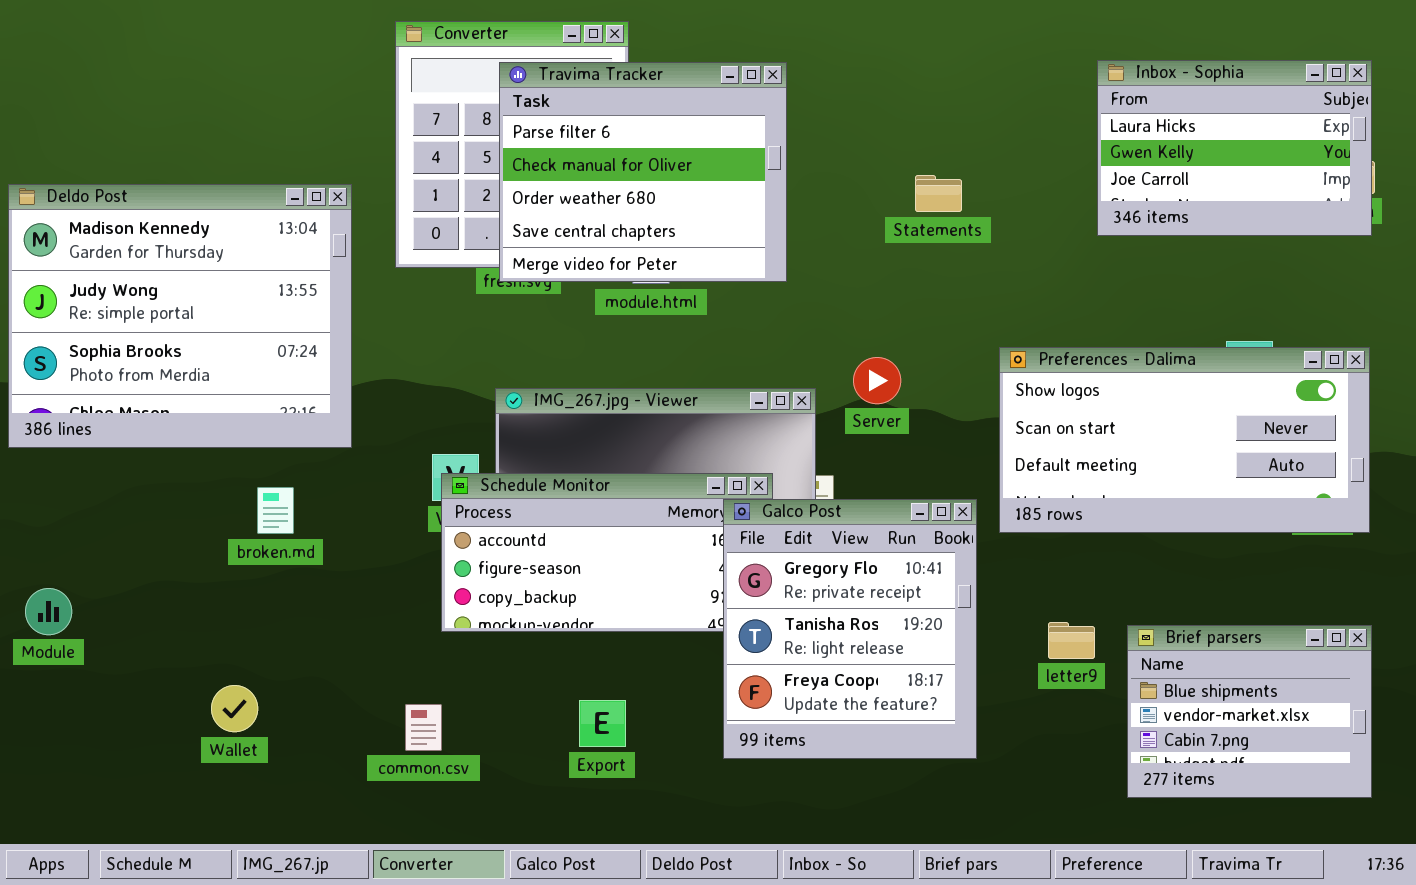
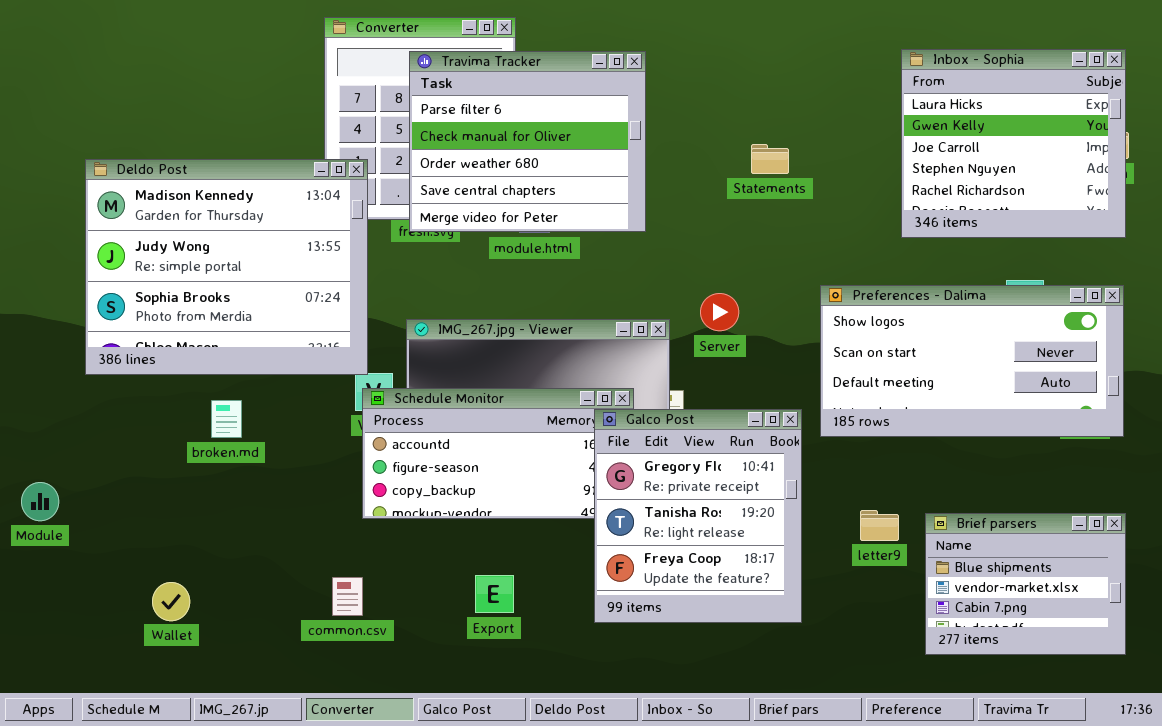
Inbox - Sophia: [1097,60,1372,236] -> [901,49,1126,238], resized
Deldo Post: [8,184,352,448] -> [85,159,368,375], moved
Wallet: [211,685,258,732] -> [152,582,190,621], moved

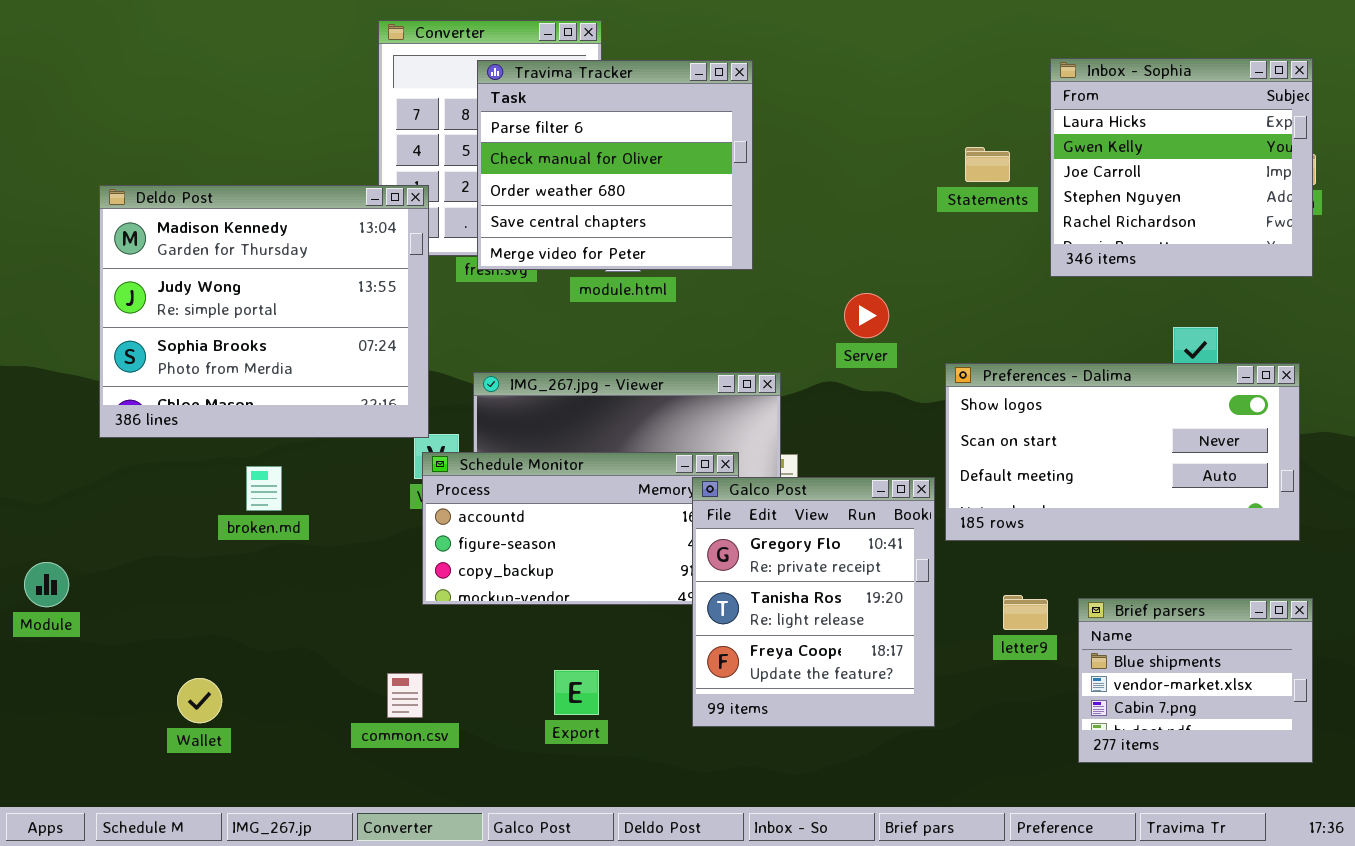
Statements: [751,144,789,174] -> [965,147,1010,182], moved
Preferences - Dalima: [820,285,1124,437] -> [945,363,1300,541], moved
Server: [700,293,739,331] -> [844,293,889,338], moved

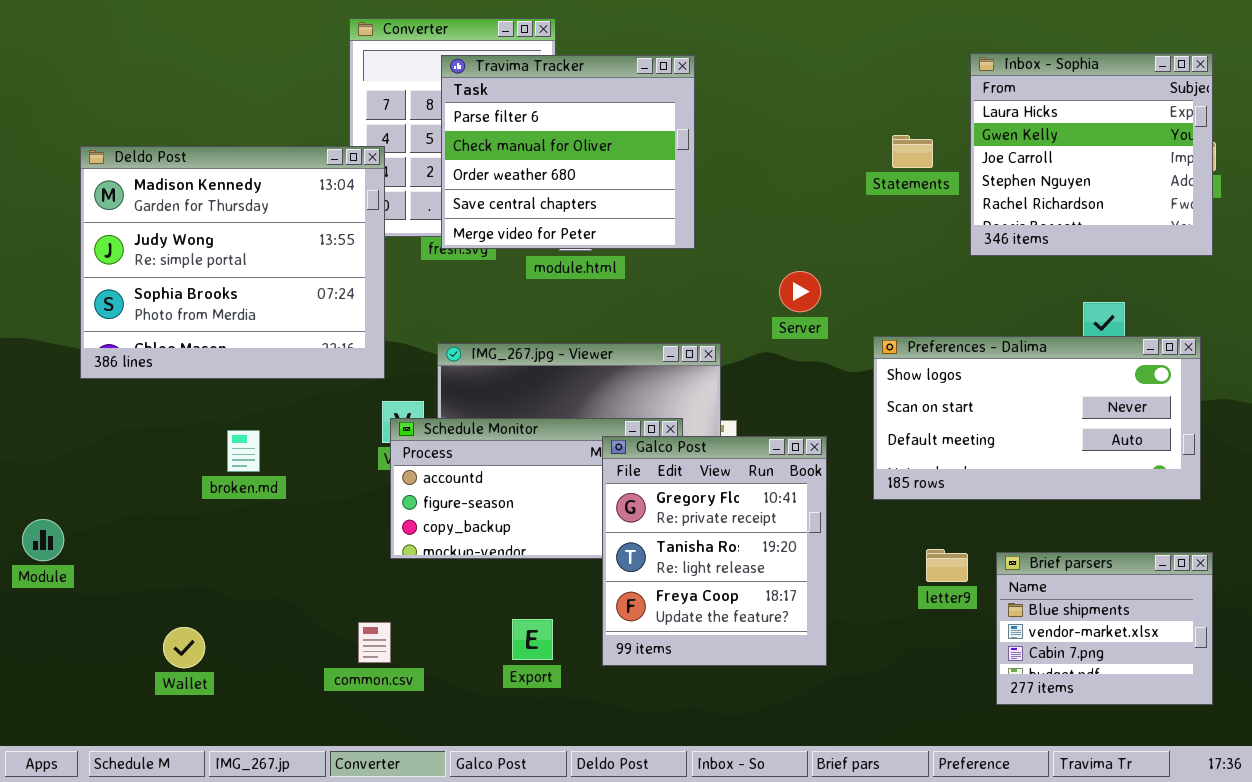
Deldo Post: [99,185,429,438] -> [80,146,385,379], moved
Galco Post: [692,477,935,727] -> [602,436,827,666], moved

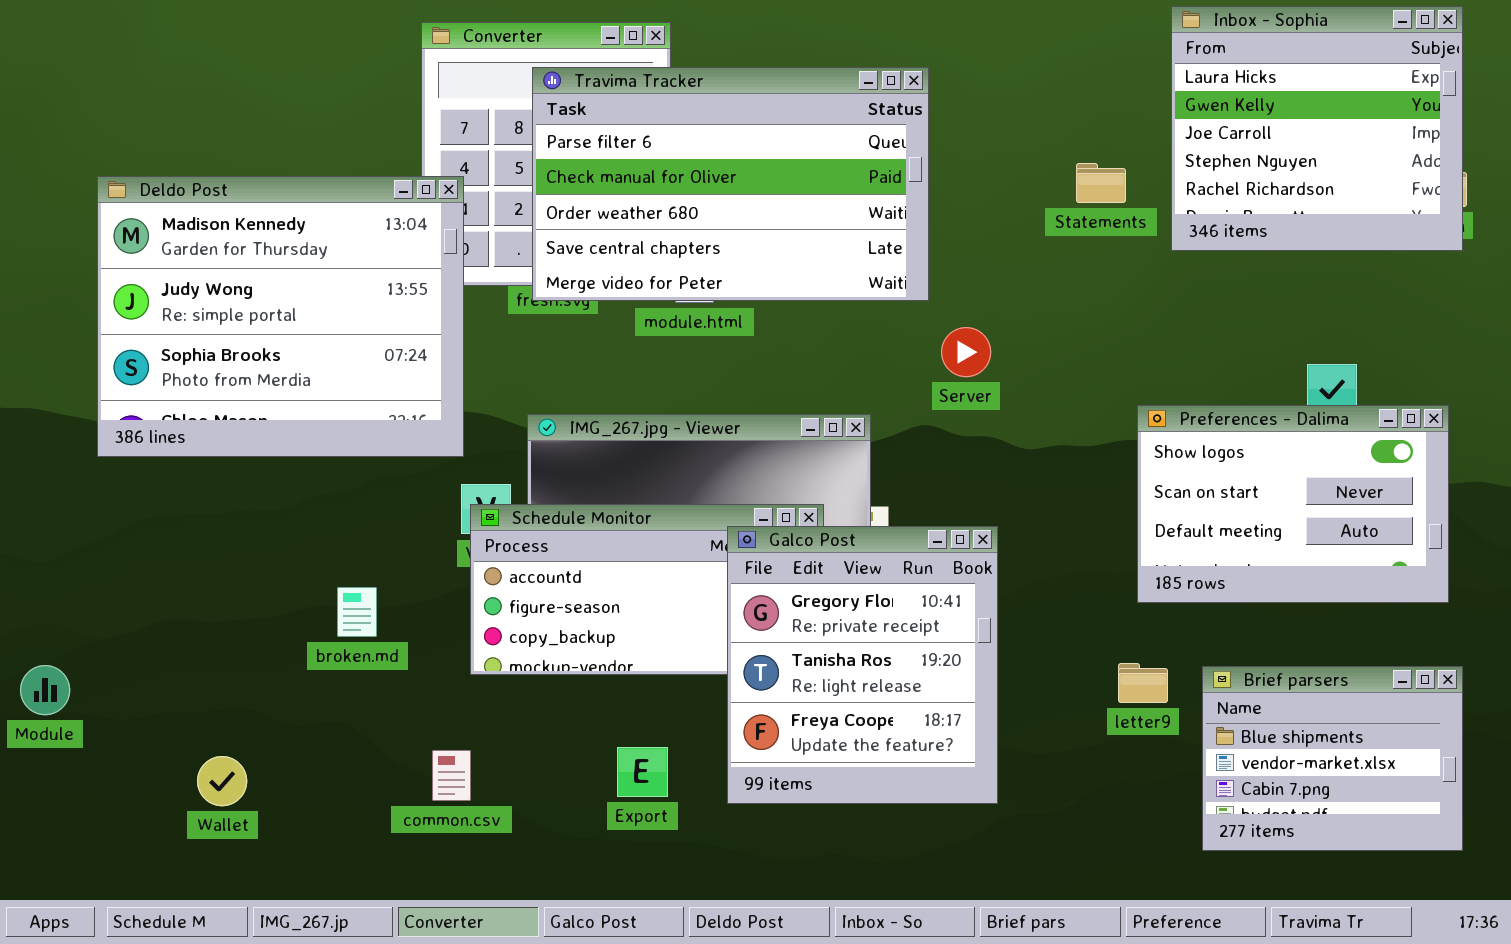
Inbox - Sophia: [970,53,1213,256] -> [1171,6,1463,251], moved
Travima Tracker: [441,55,695,249] -> [532,67,929,301], resized
Preferences - Dalima: [873,336,1201,500] -> [1137,405,1449,603], resized
broken.md: [227,430,260,472] -> [337,587,377,637], moved
Module: [22,519,64,561] -> [20,665,70,715], moved

